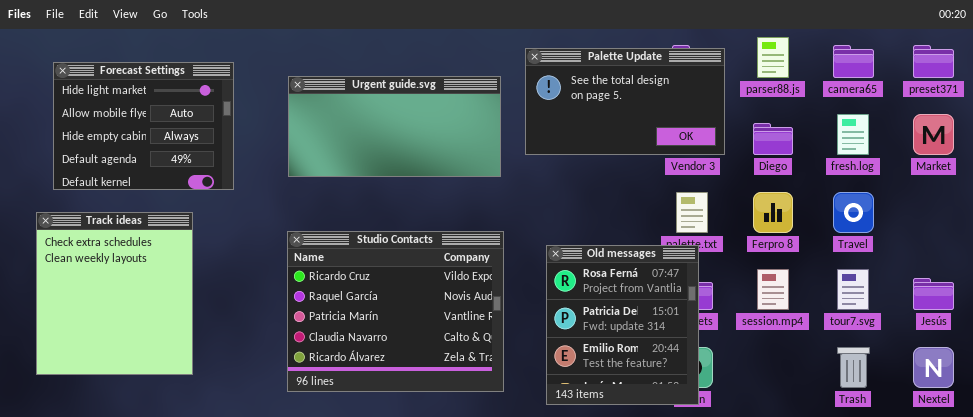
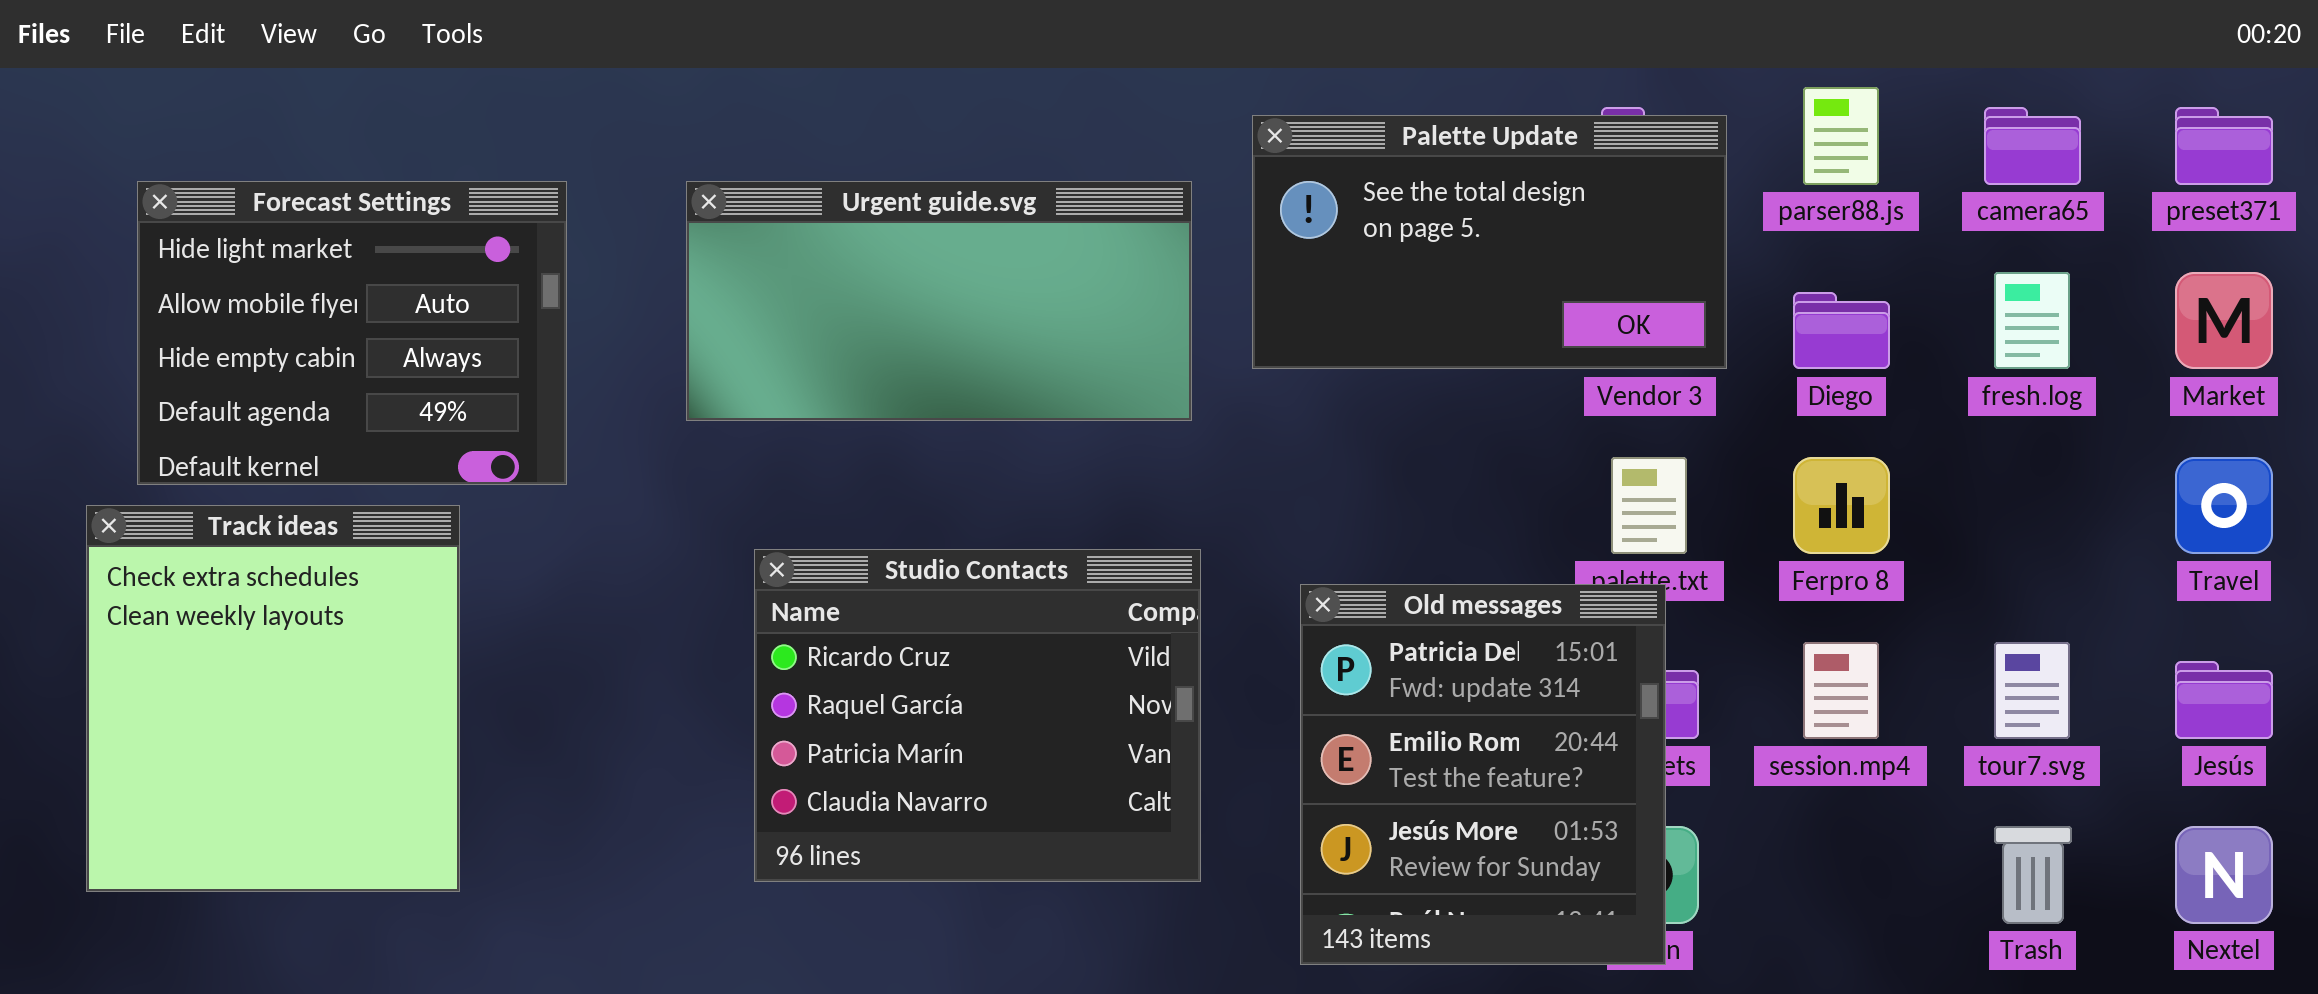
Forecast Settings: [53,62,234,190] -> [137,181,567,485], moved
Travel: [833,192,874,233] -> [2175,457,2273,554], moved
Studio Contacts: [287,231,504,392] -> [754,549,1201,882], resized
Old messages: [546,245,699,405] -> [1300,584,1666,965], scrolled down 1 row

